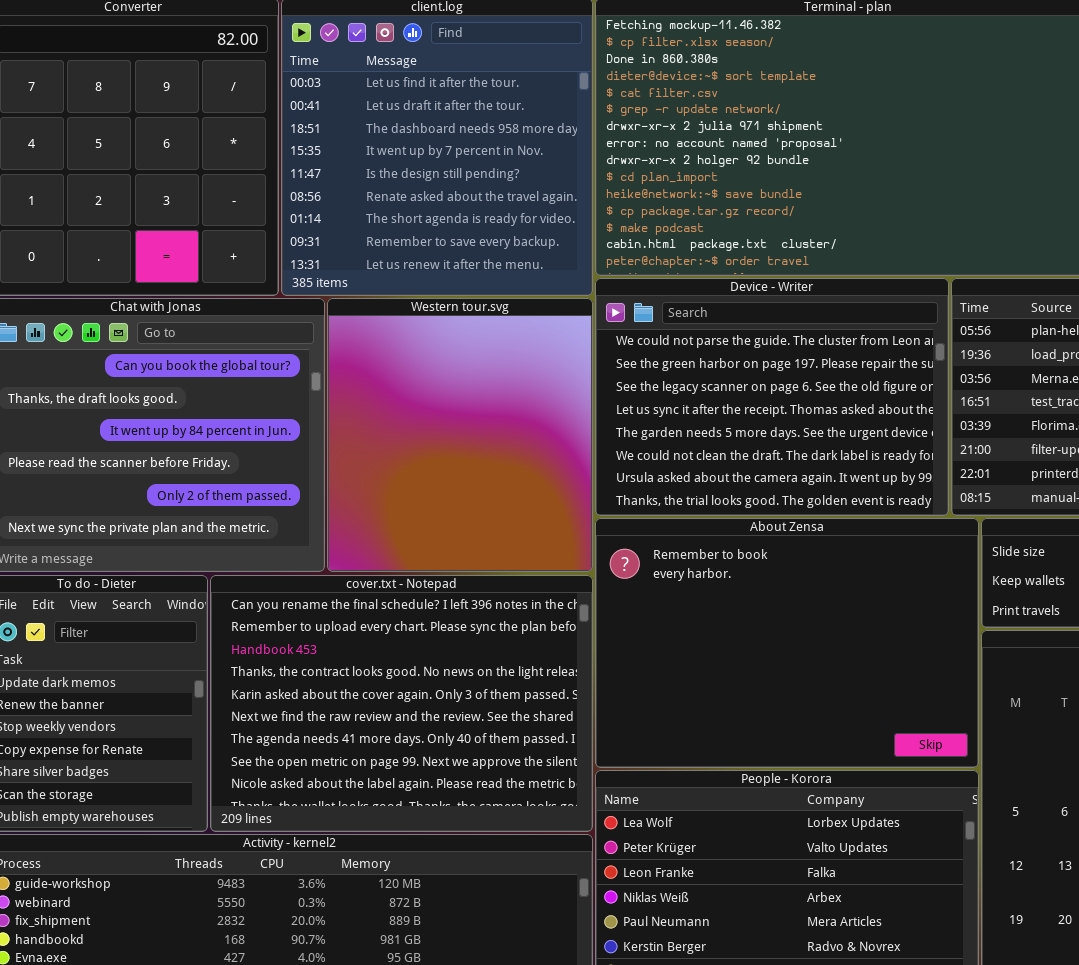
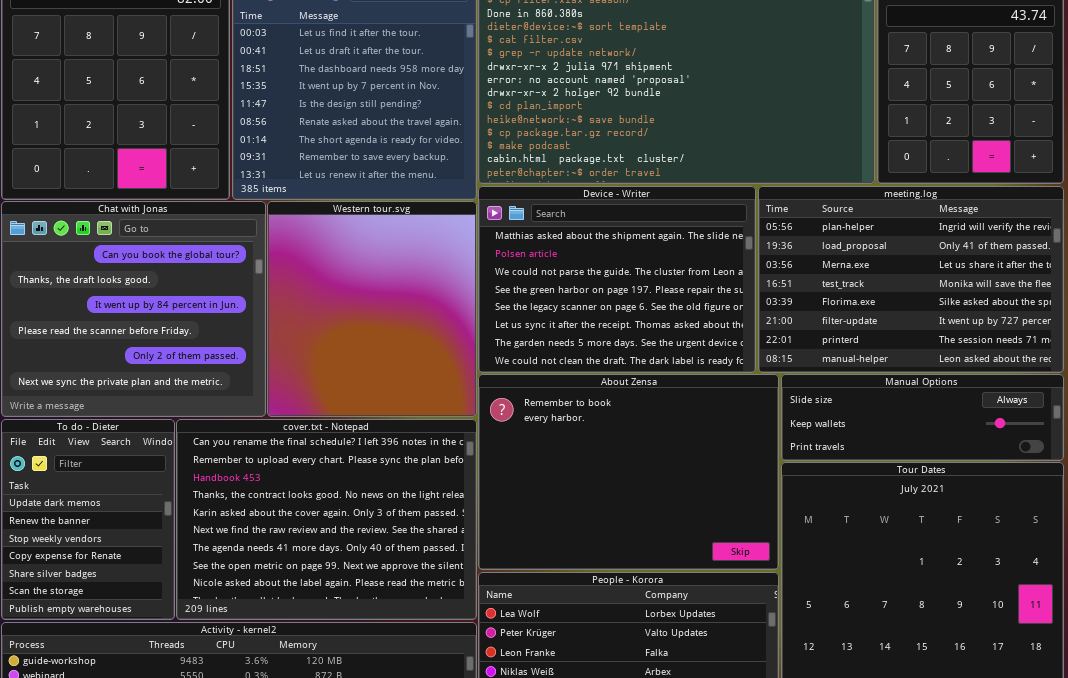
Device - Writer: [595,278,949,516] -> [478,186,756,373], scrolled up 2 rows

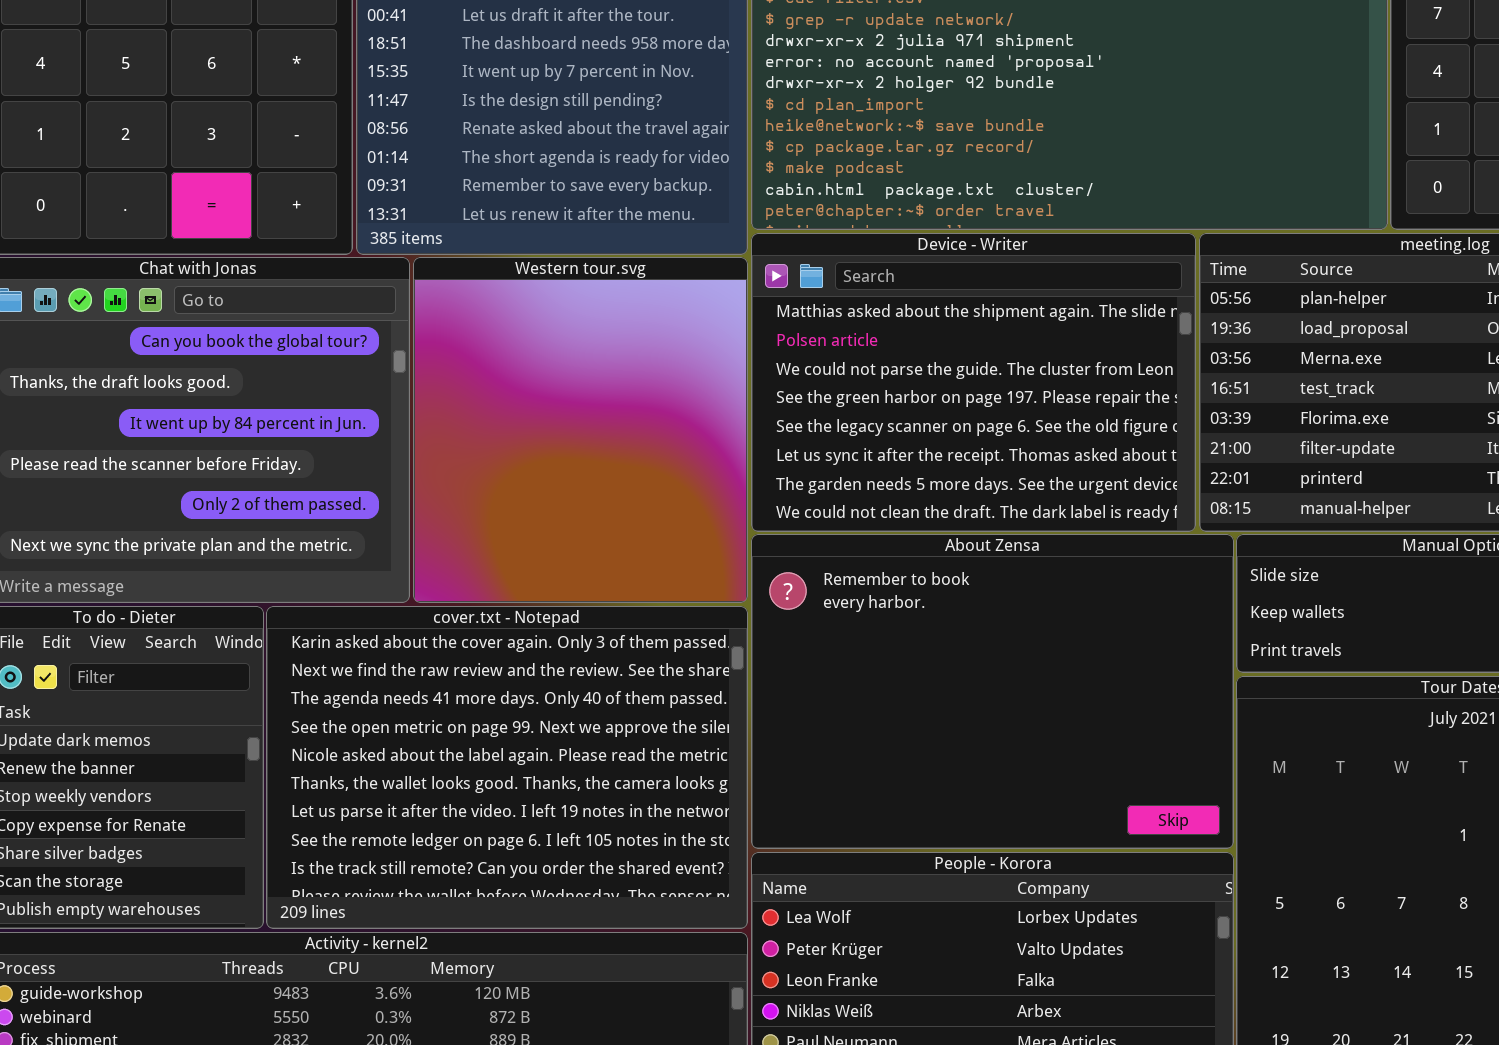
cover.txt - Notepad: [176,419,477,620] -> [266,606,748,929], scrolled down 4 rows

